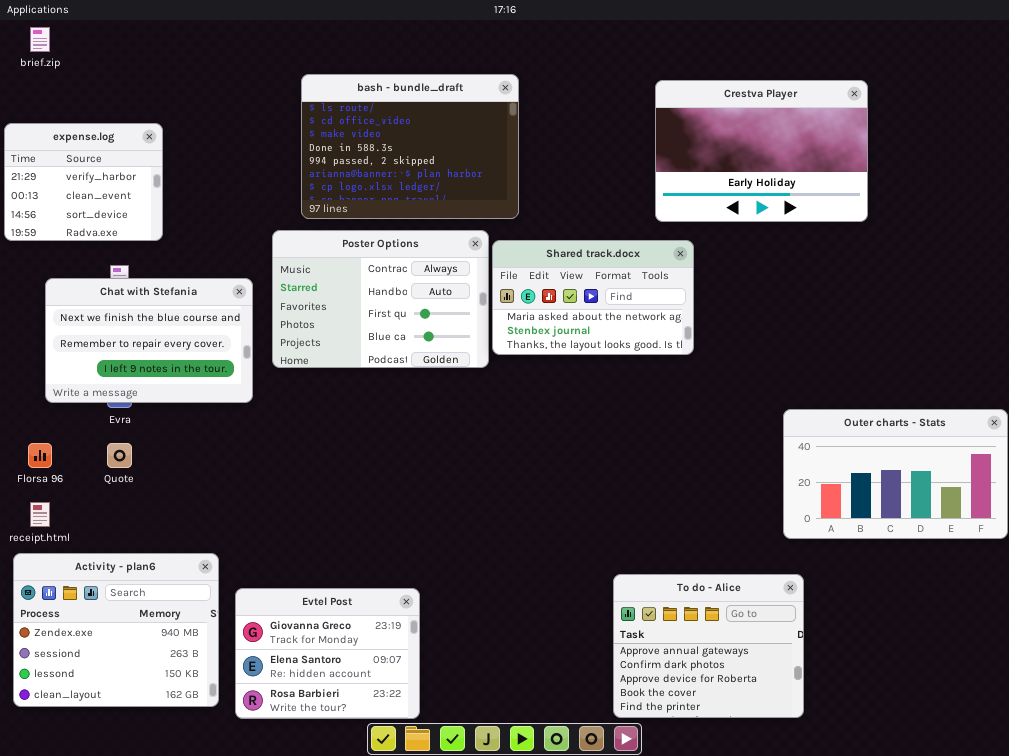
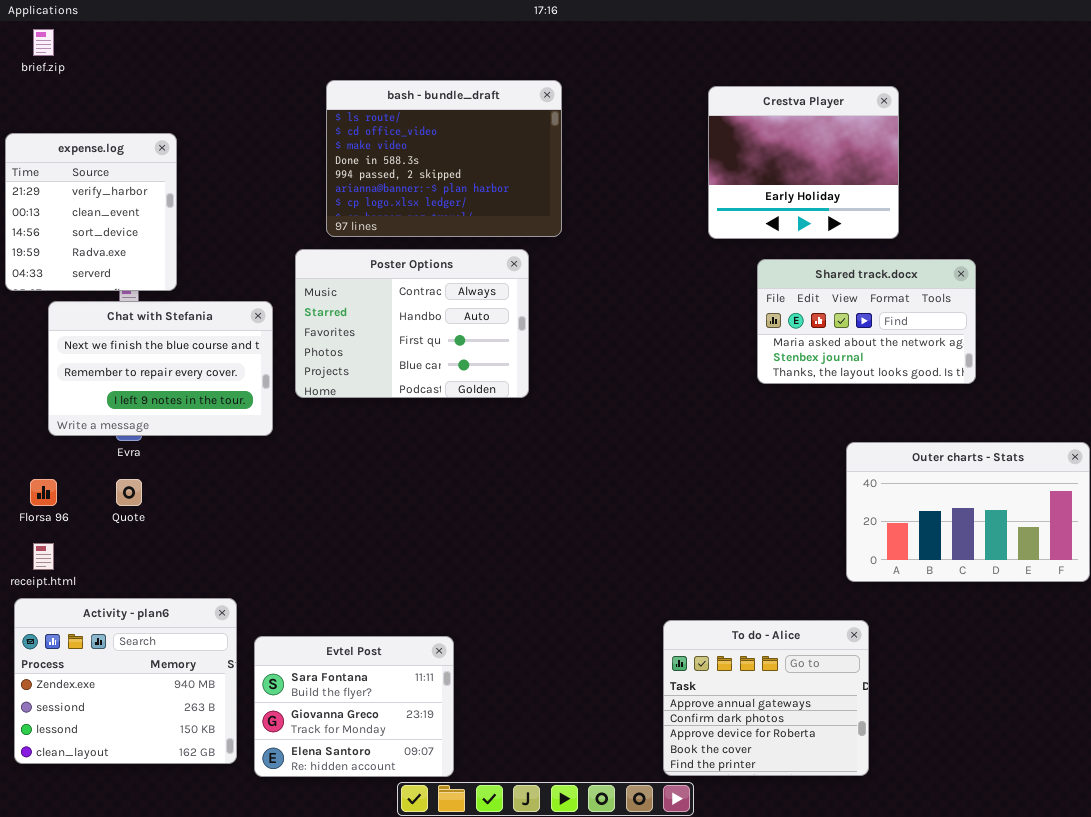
Crestva Player: [655,80,868,222] -> [708,86,899,239], resized
expense.log: [4,123,163,241] -> [5,133,177,291], resized
Shared track.docx: [492,240,694,355] -> [757,259,976,384], moved
Evtel Post: [235,588,420,719] -> [254,636,454,777], scrolled up 1 row

